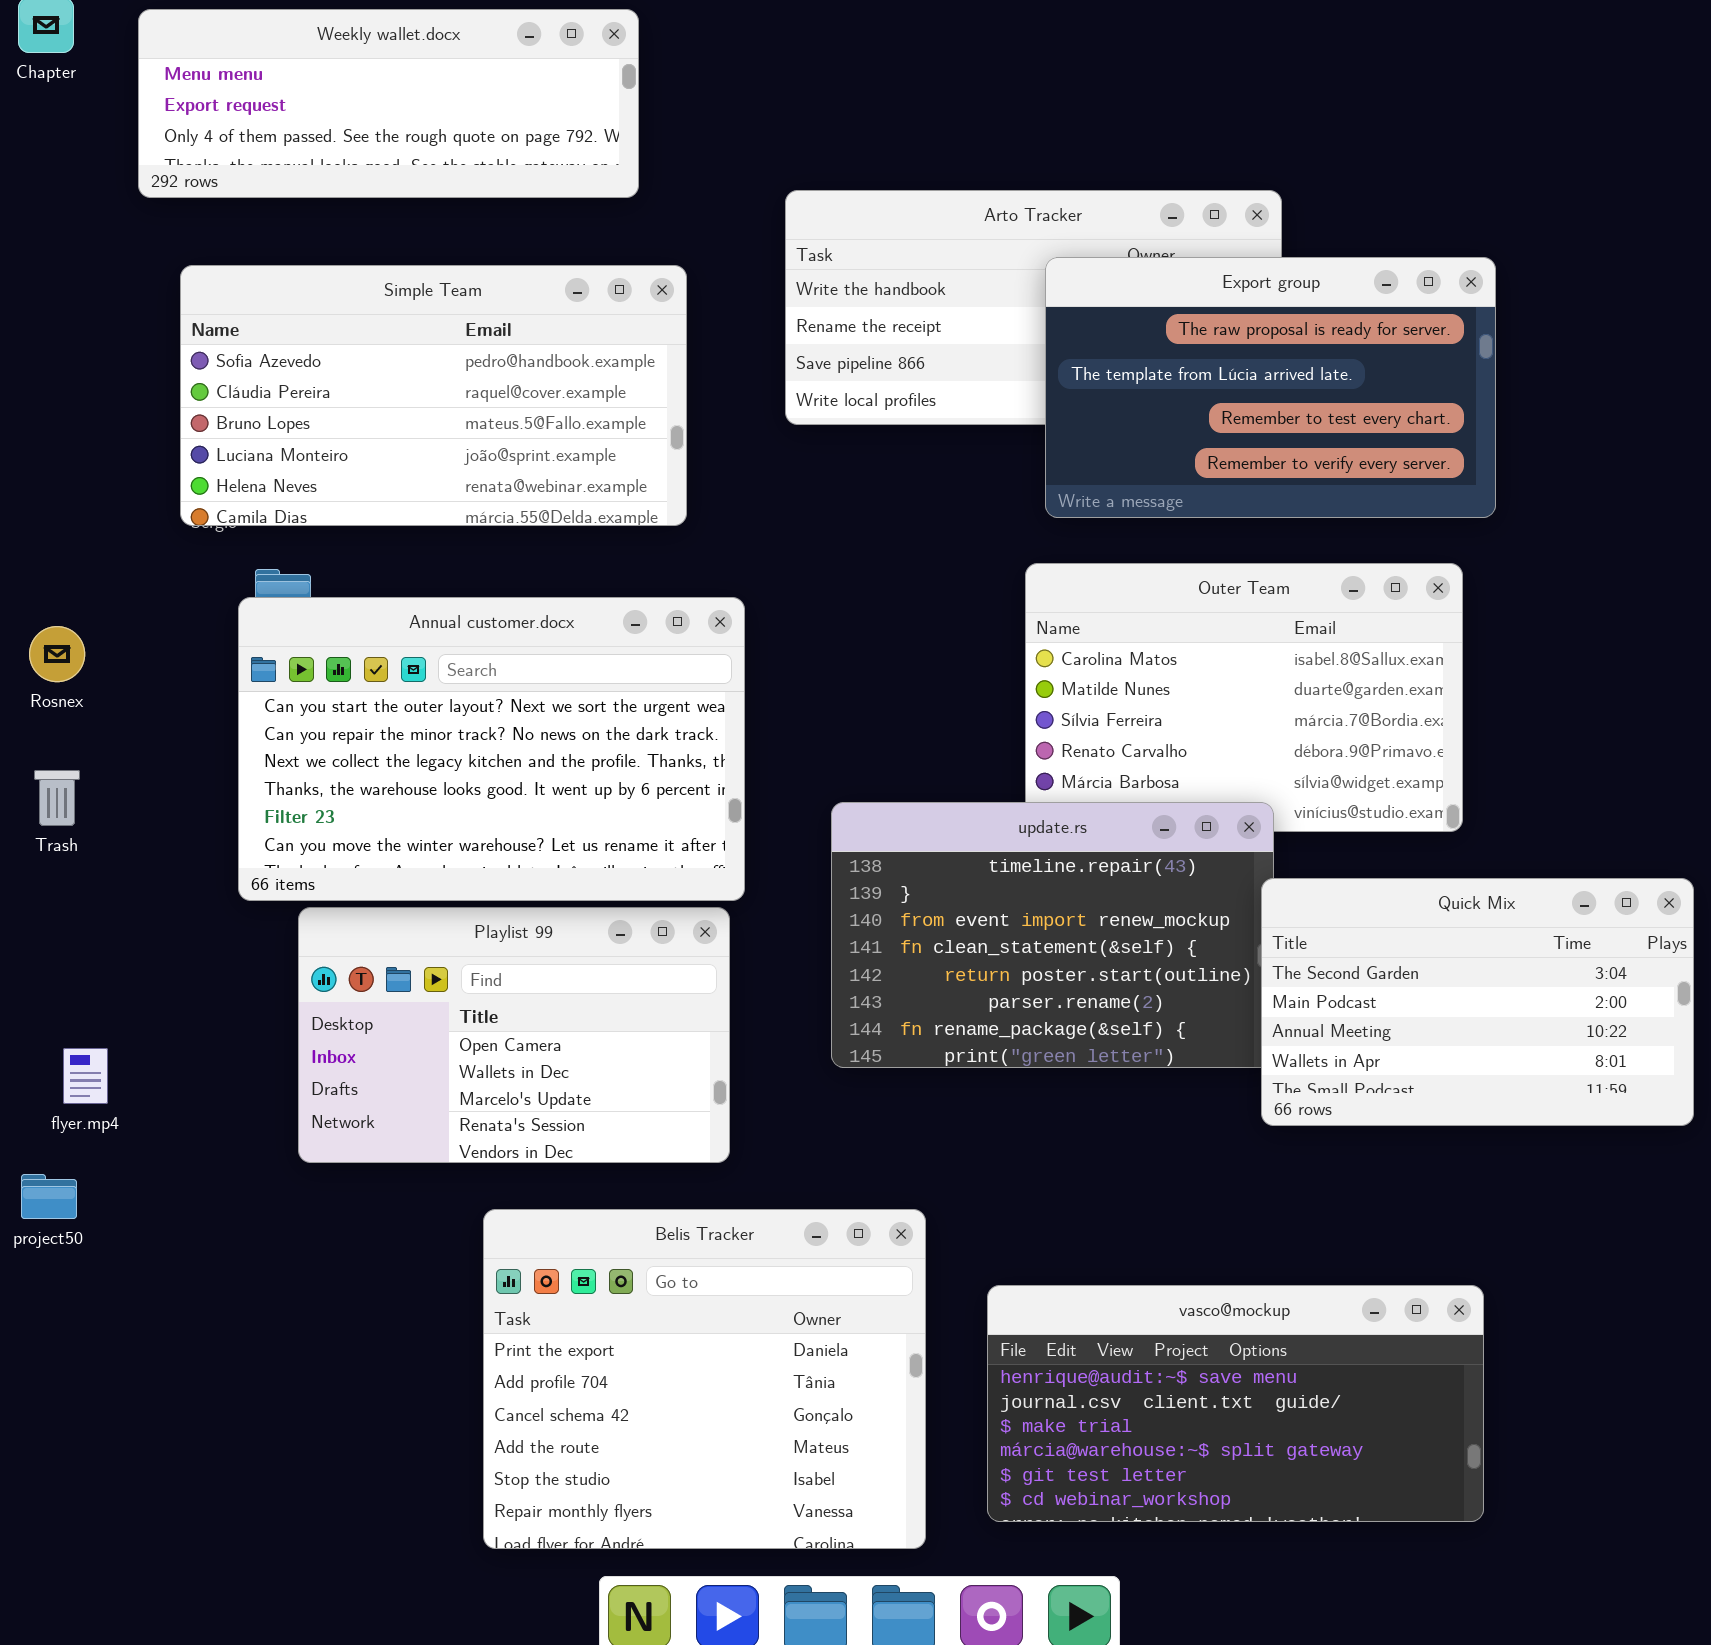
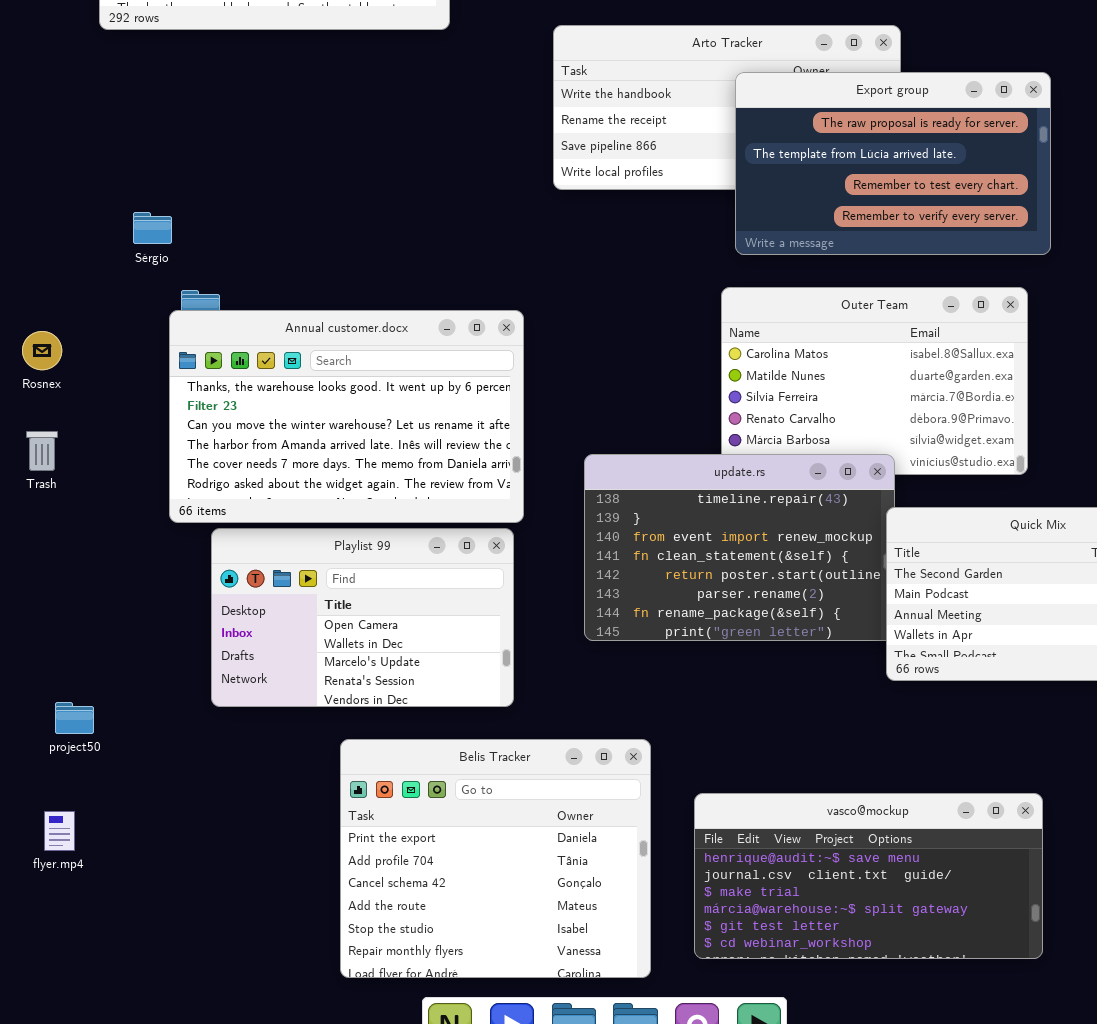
Simple Team: [180,265,687,526] -> none, closed
Annual customer.docx: [238,597,745,901] -> [169,310,524,523], scrolled down 3 rows
flyer.mp4: [63,1048,108,1104] -> [44,811,75,851], moved
project50: [21,1174,77,1219] -> [55,702,94,734], moved

